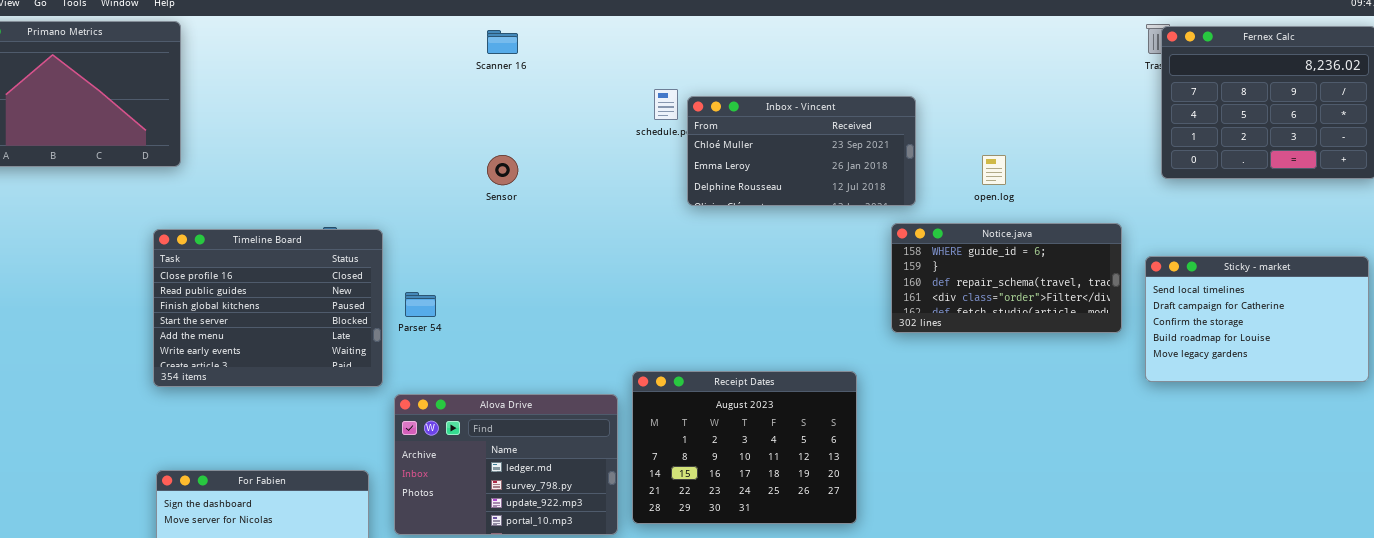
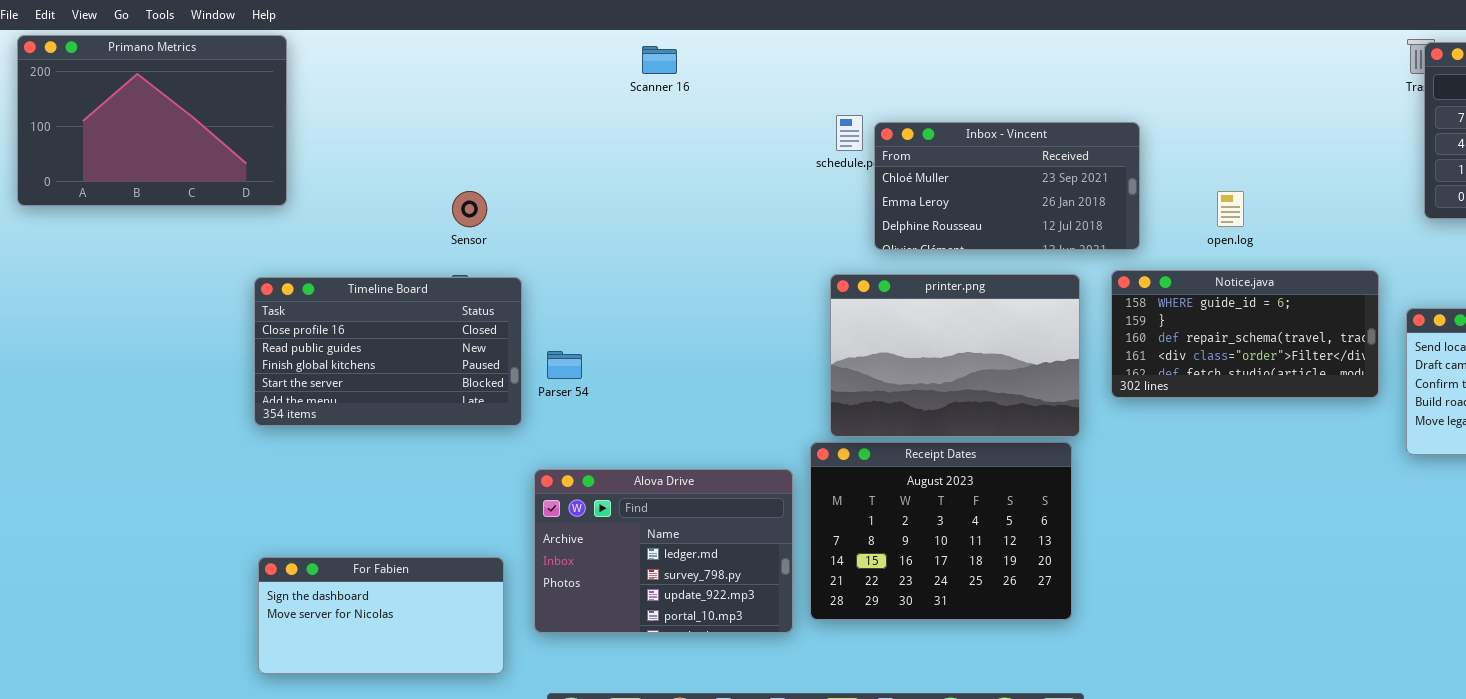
Sensor: [487,155,518,185] -> [452,191,487,227], moved
printer.png: none -> [830,274,1080,437], opened
Timeline Board: [153,229,383,387] -> [254,277,522,426], resized

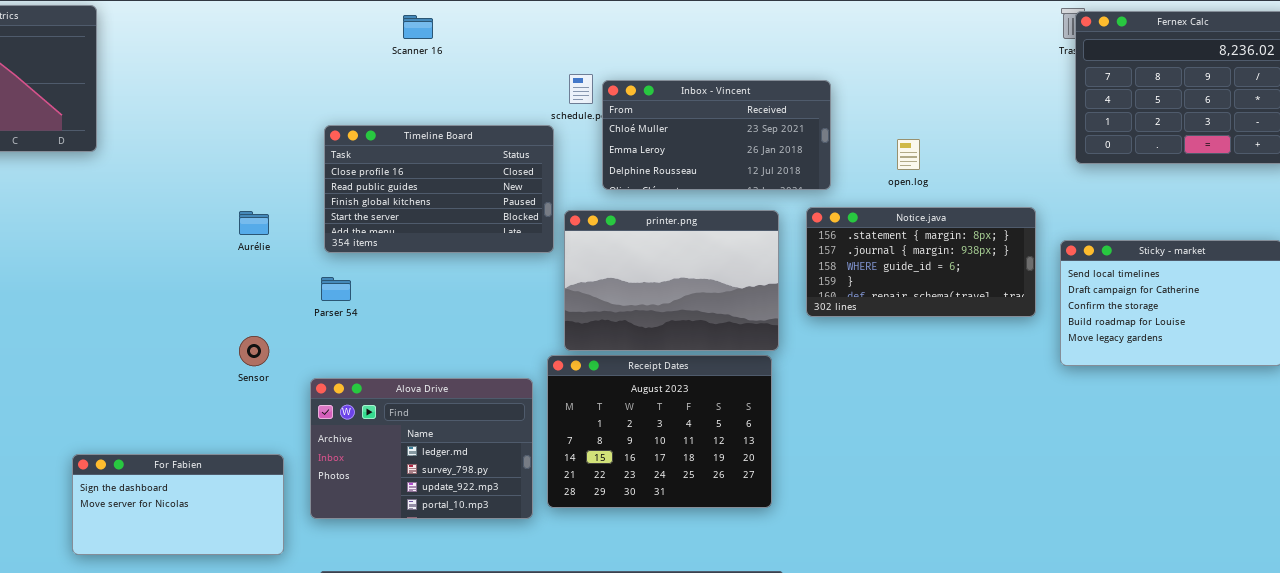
Sensor: [452,191,487,227] -> [239,336,269,366], moved
Notice.java: [1111,270,1379,398] -> [806,207,1036,317], scrolled up 2 rows
Timeline Board: [254,277,522,426] -> [324,125,554,253], moved

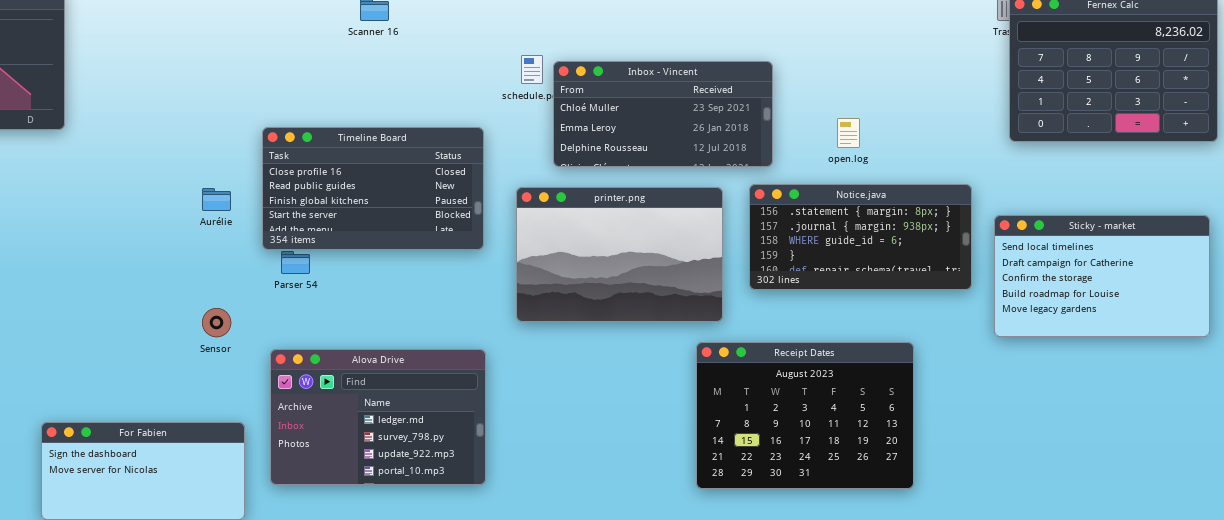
Timeline Board: [324,125,554,253] -> [262,127,484,250], moved
Receipt Dates: [547,355,772,508] -> [696,342,914,489], moved

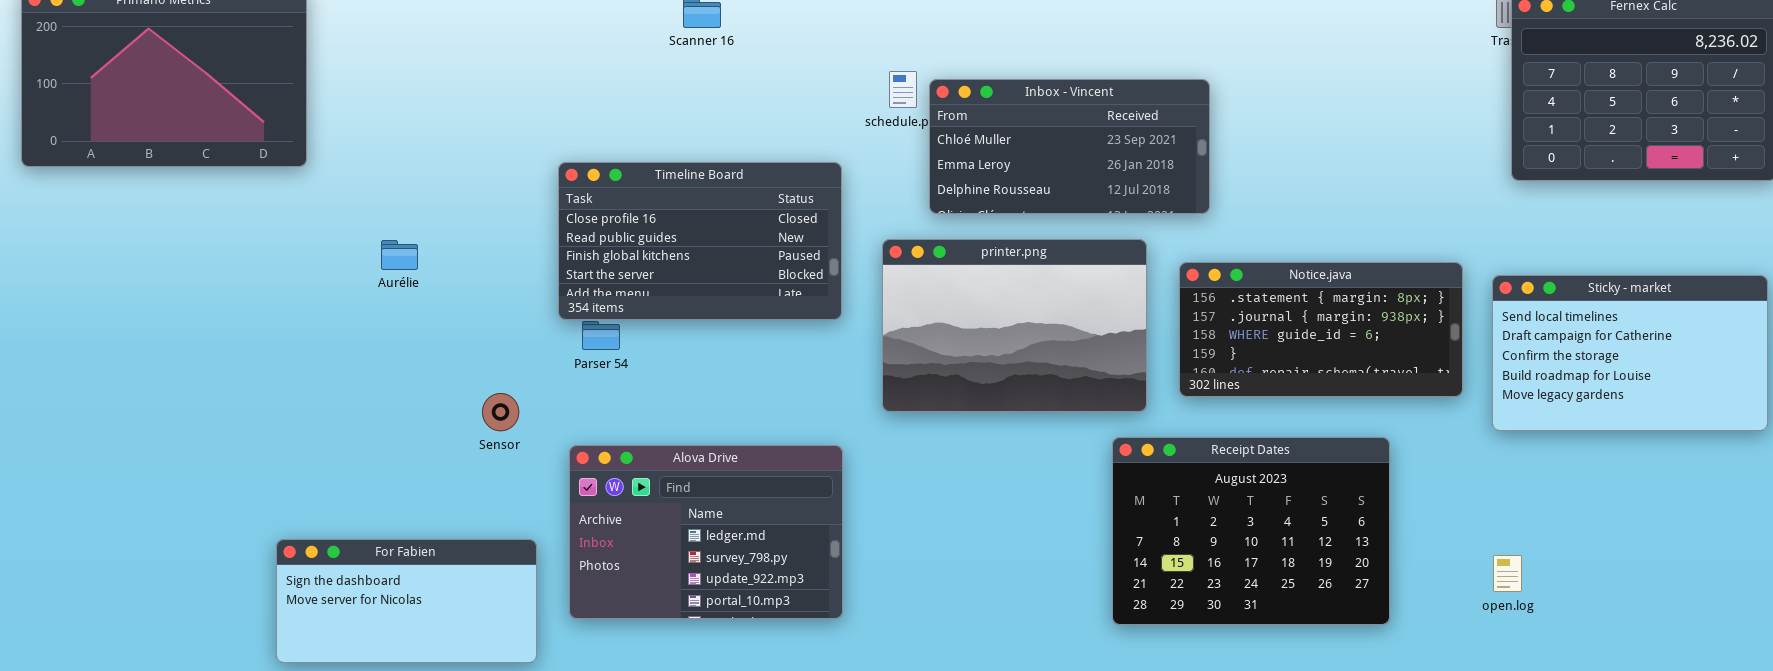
open.log: [837,118,860,148] -> [1493,555,1522,592], moved
Notice.java: [749,184,972,290] -> [1179,262,1463,397], moved
Aurélie: [202,188,231,211] -> [381,240,418,270], moved

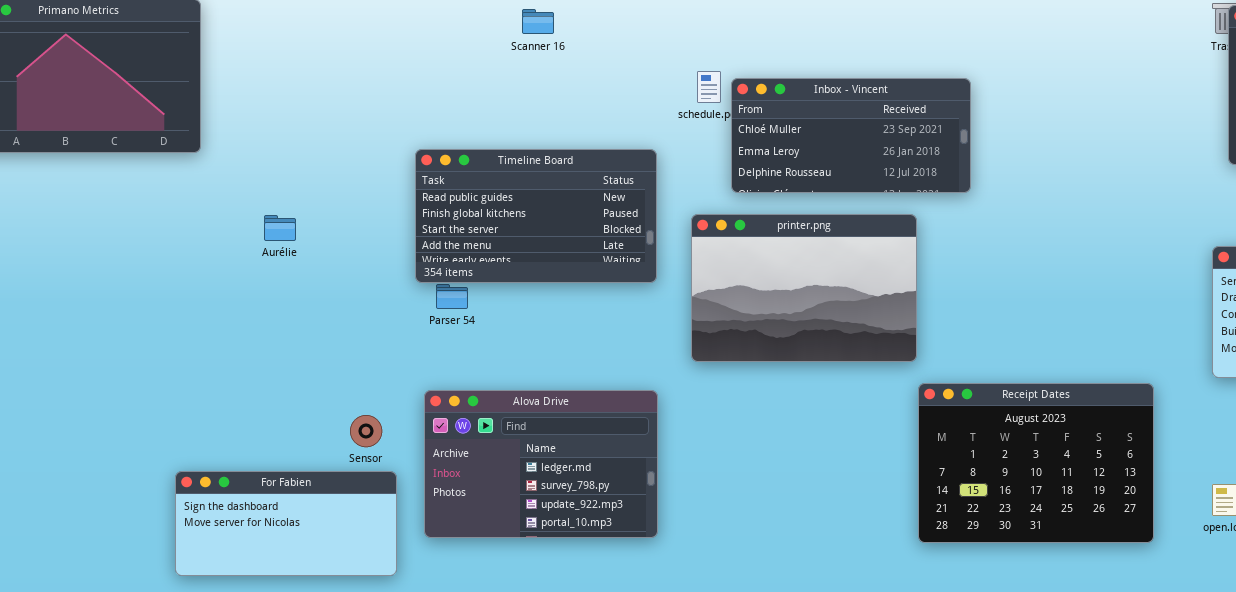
Timeline Board: [558,162,842,320] -> [415,149,657,283], scrolled down 1 row
Notice.java: [1179,262,1463,397] -> none, closed
Sensor: [482,393,519,431] -> [350,415,382,447], moved
Receipt Dates: [1112,437,1390,625] -> [918,383,1154,543], moved

